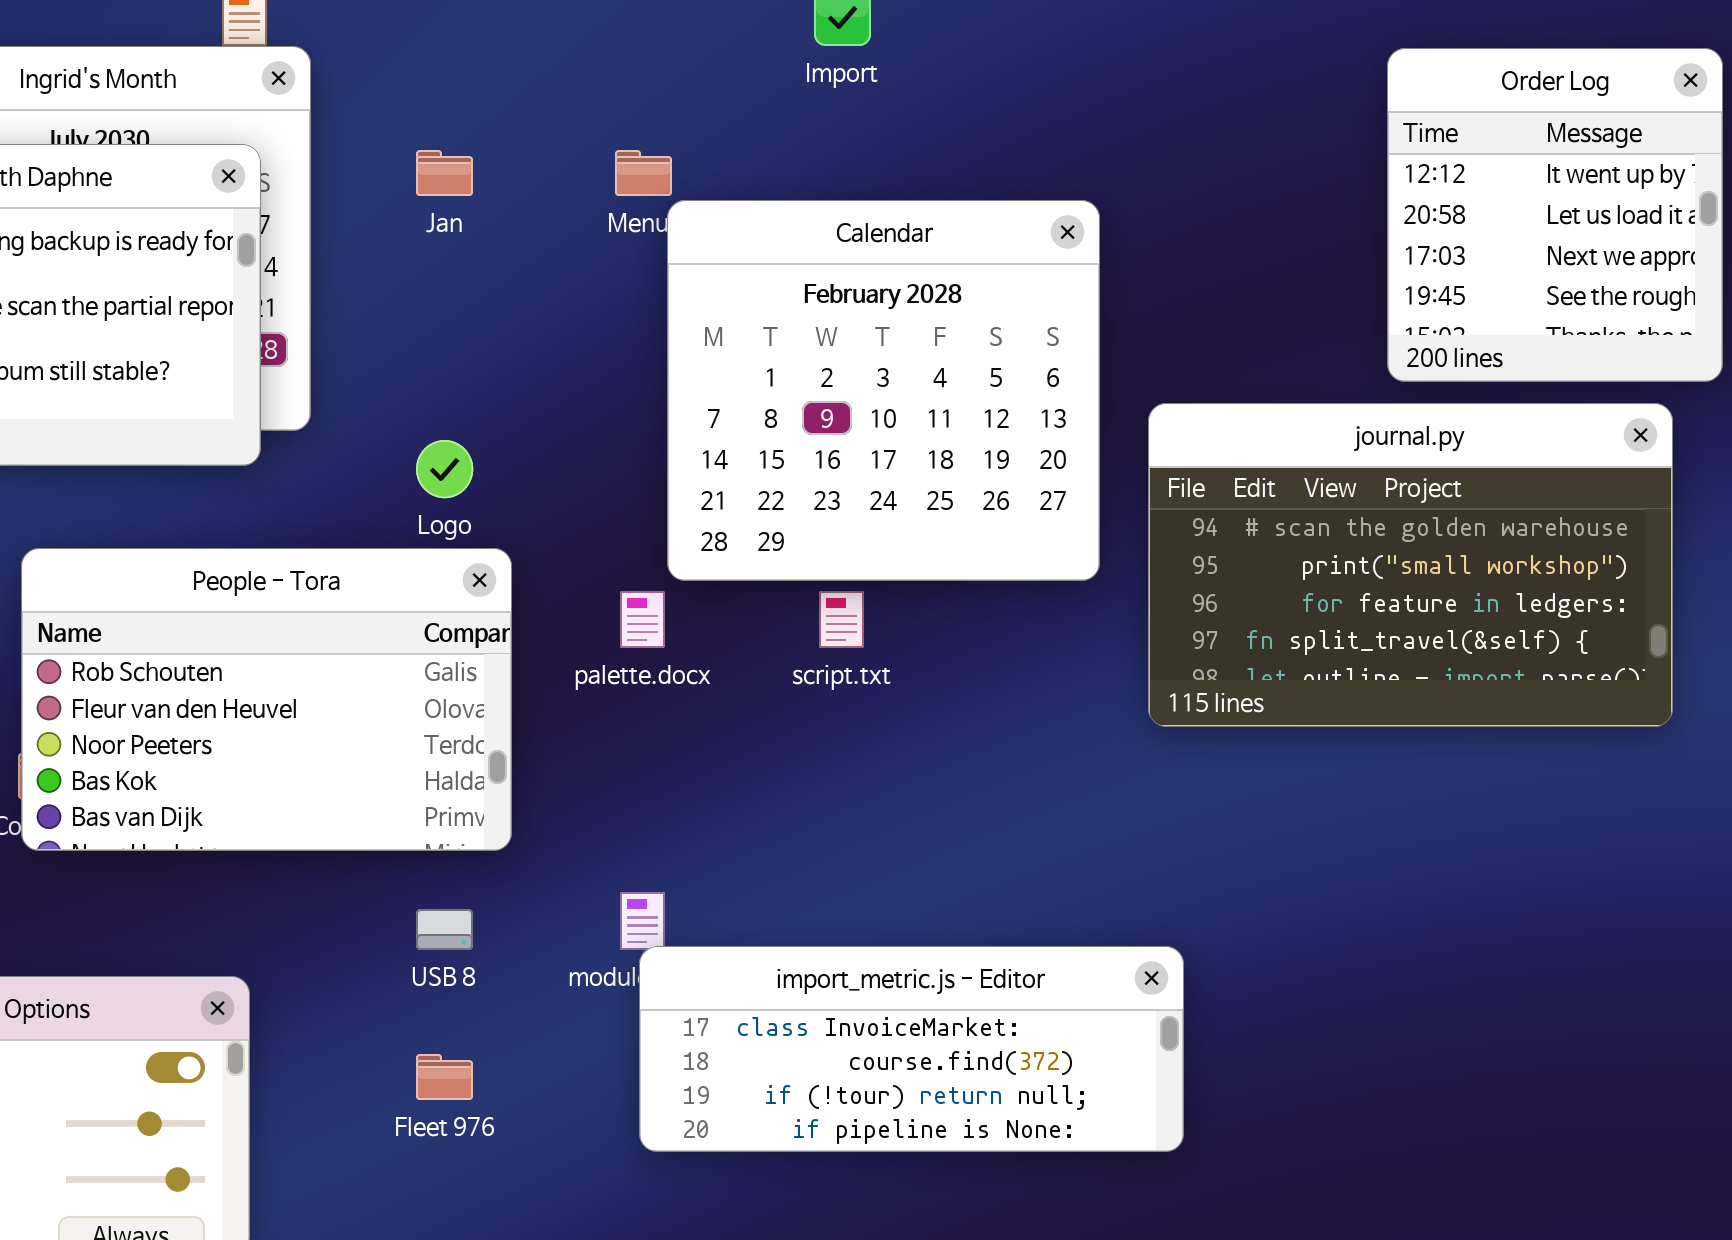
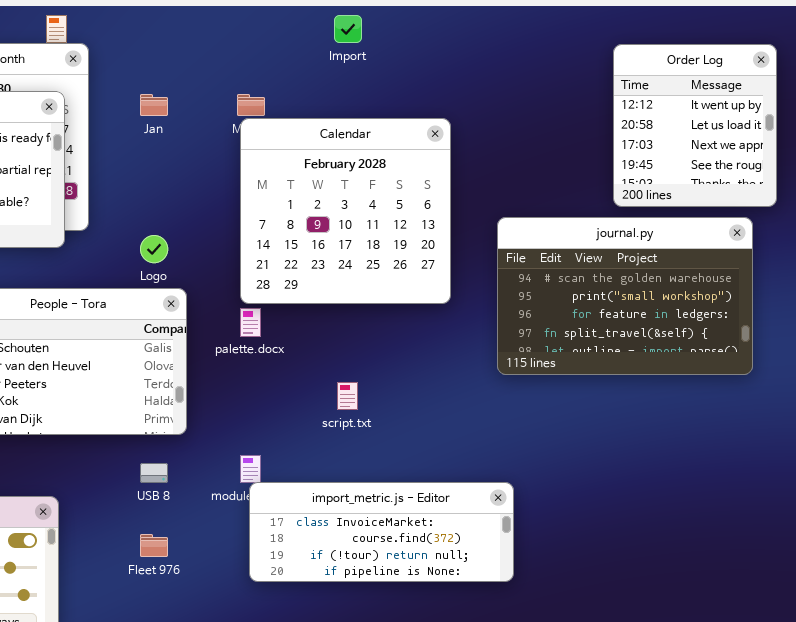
Calendar: [667,200,1100,581] -> [240,118,451,304], moved
script.txt: [819,591,864,648] -> [337,382,358,410], moved

